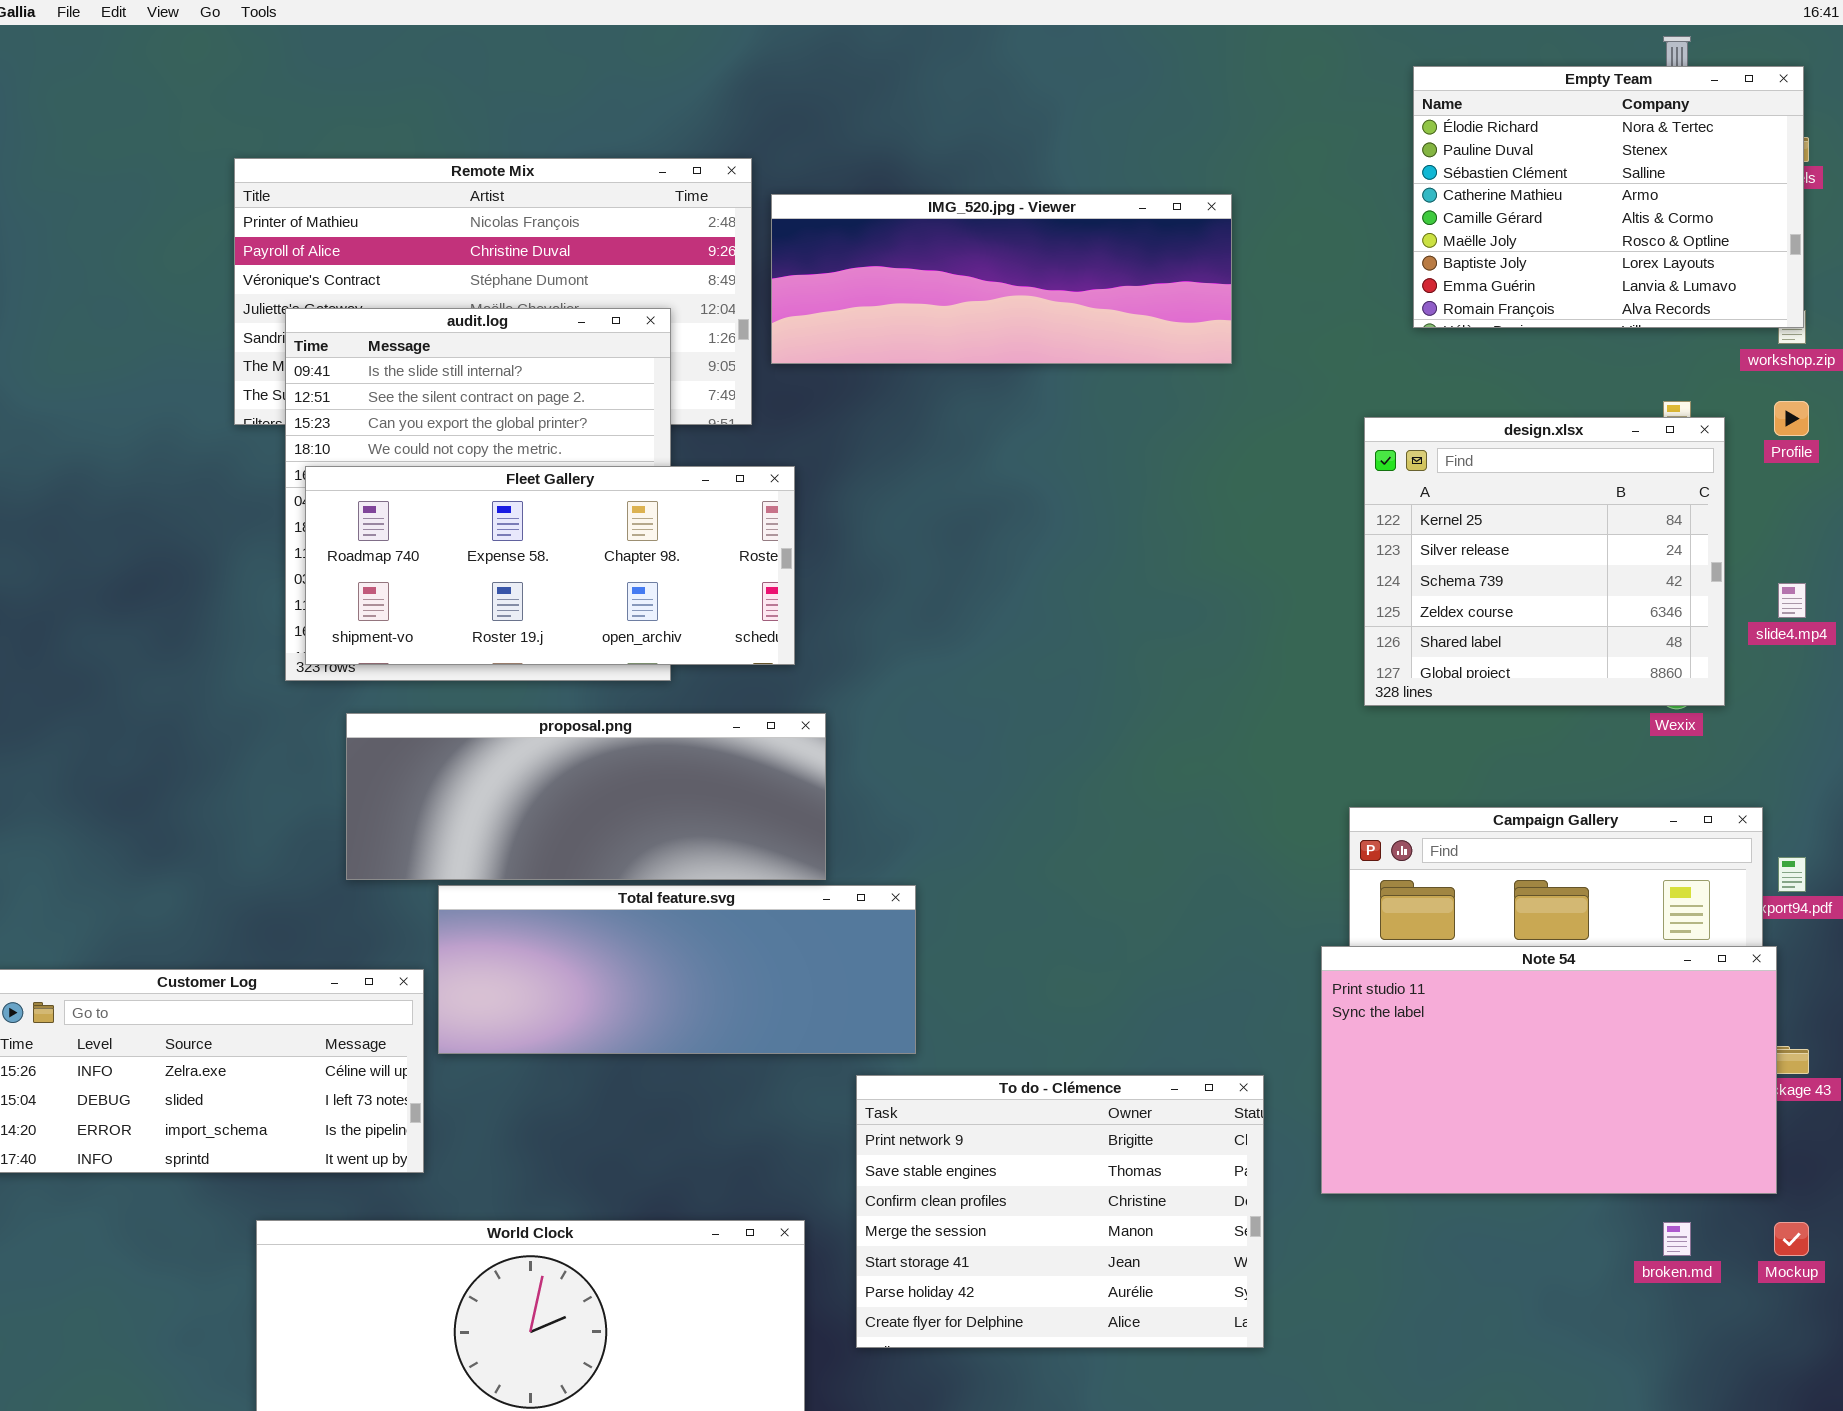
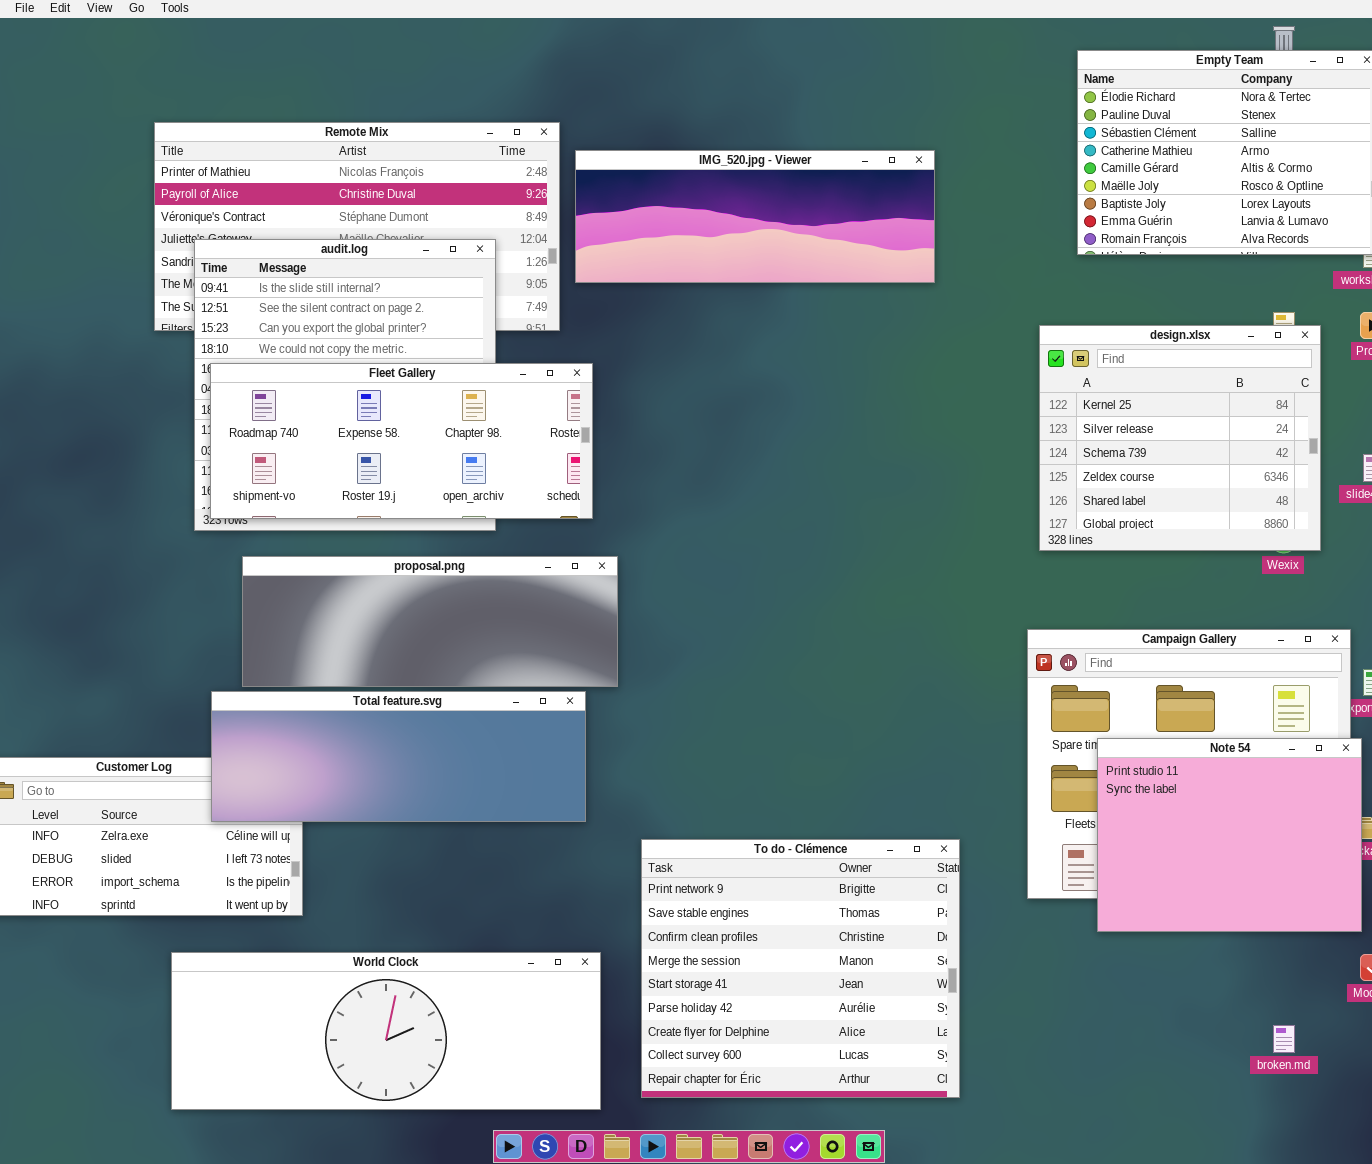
Total feature.svg: [438,885,916,1054] -> [211,691,586,822], moved
Note 54: [1321,946,1777,1194] -> [1097,738,1362,932], resized
To do - Clémence: [856,1075,1264,1348] -> [641,839,960,1098], resized
broken.md: [1663,1222,1691,1256] -> [1273,1025,1295,1053], moved

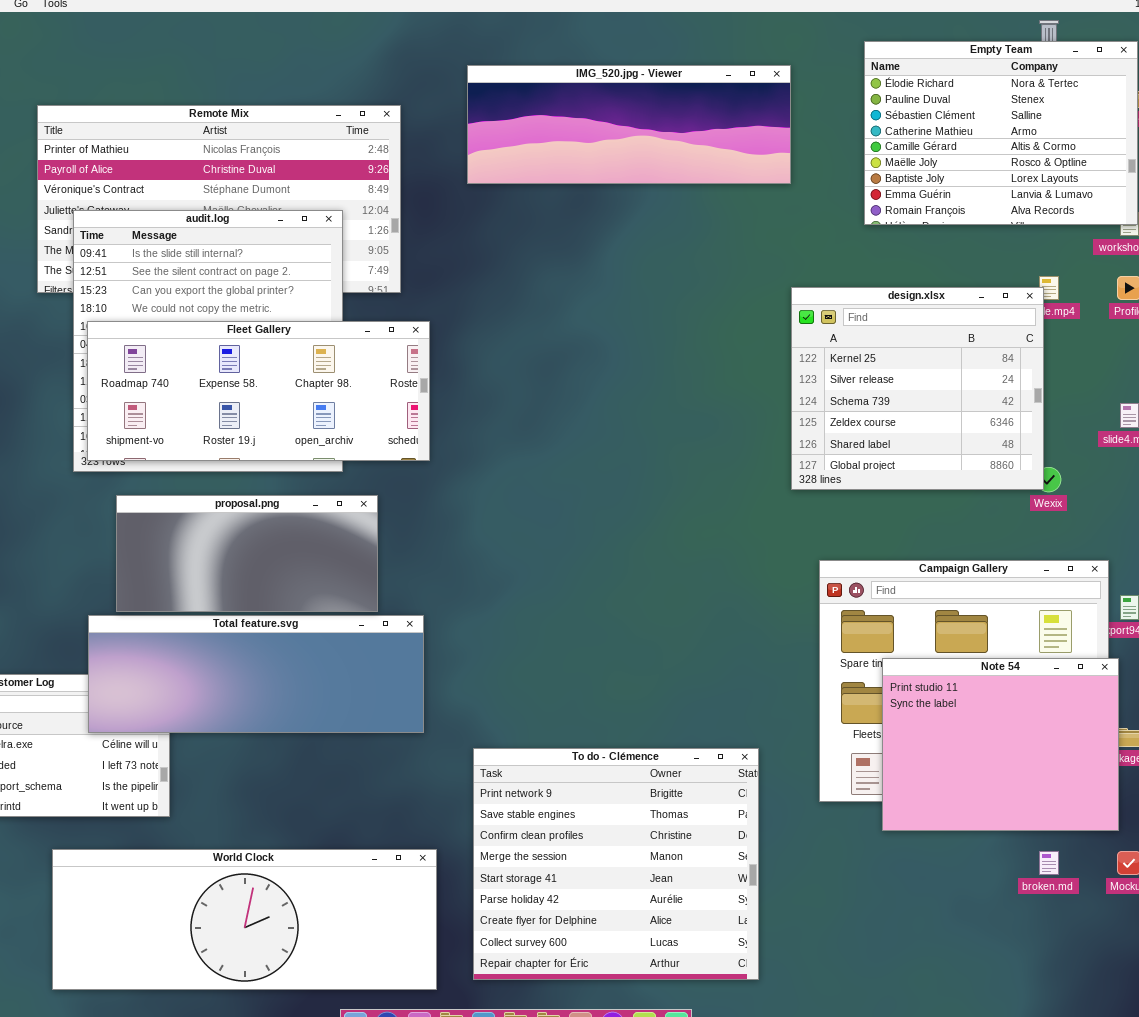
IMG_520.jpg - Viewer: [575,150,935,283] -> [467,65,791,184], moved
design.xlsx: [1039,325,1321,551] -> [791,287,1044,490], moved
proposal.png: [242,556,618,687] -> [116,495,378,612], resized
broken.md: [1273,1025,1295,1053] -> [1039,851,1059,875], moved

